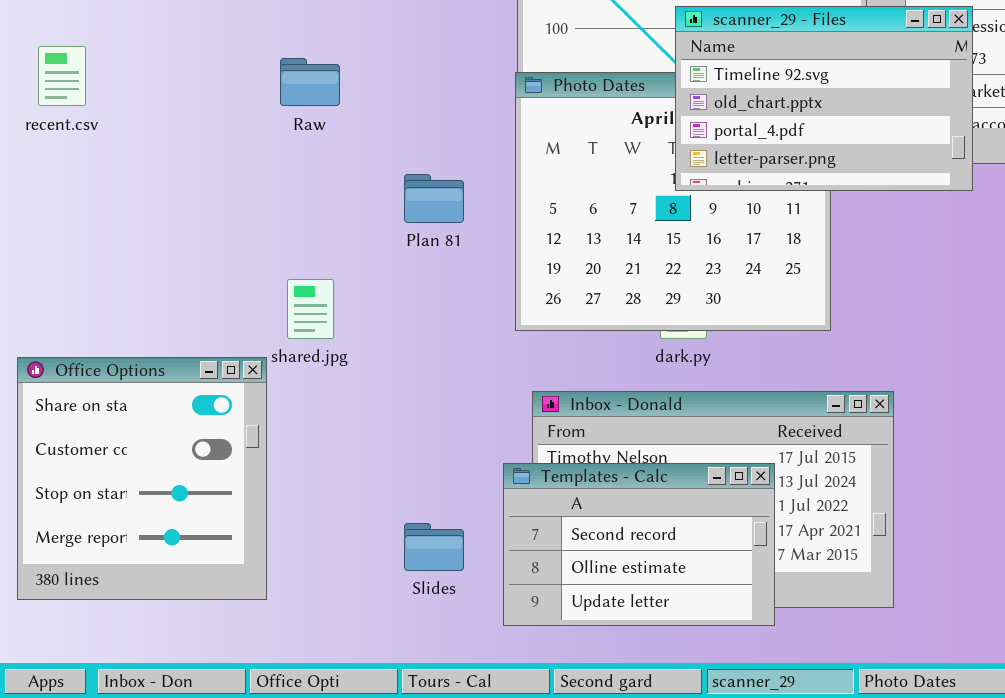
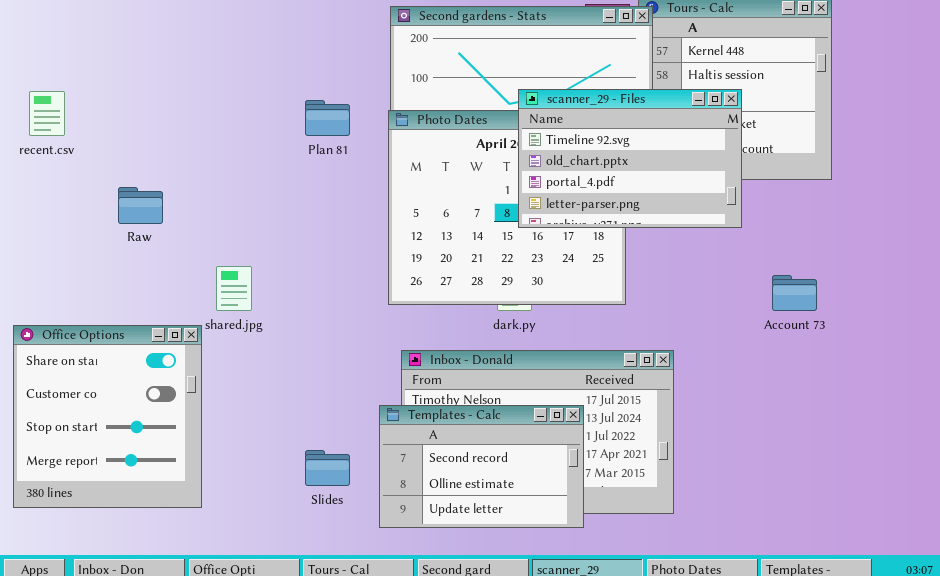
scanner_29 - Files: [675,6,973,191] -> [518,89,742,228], moved
Raw: [280,58,340,106] -> [118,187,163,224], moved
Plan 81: [404,174,464,223] -> [305,100,350,136], moved

